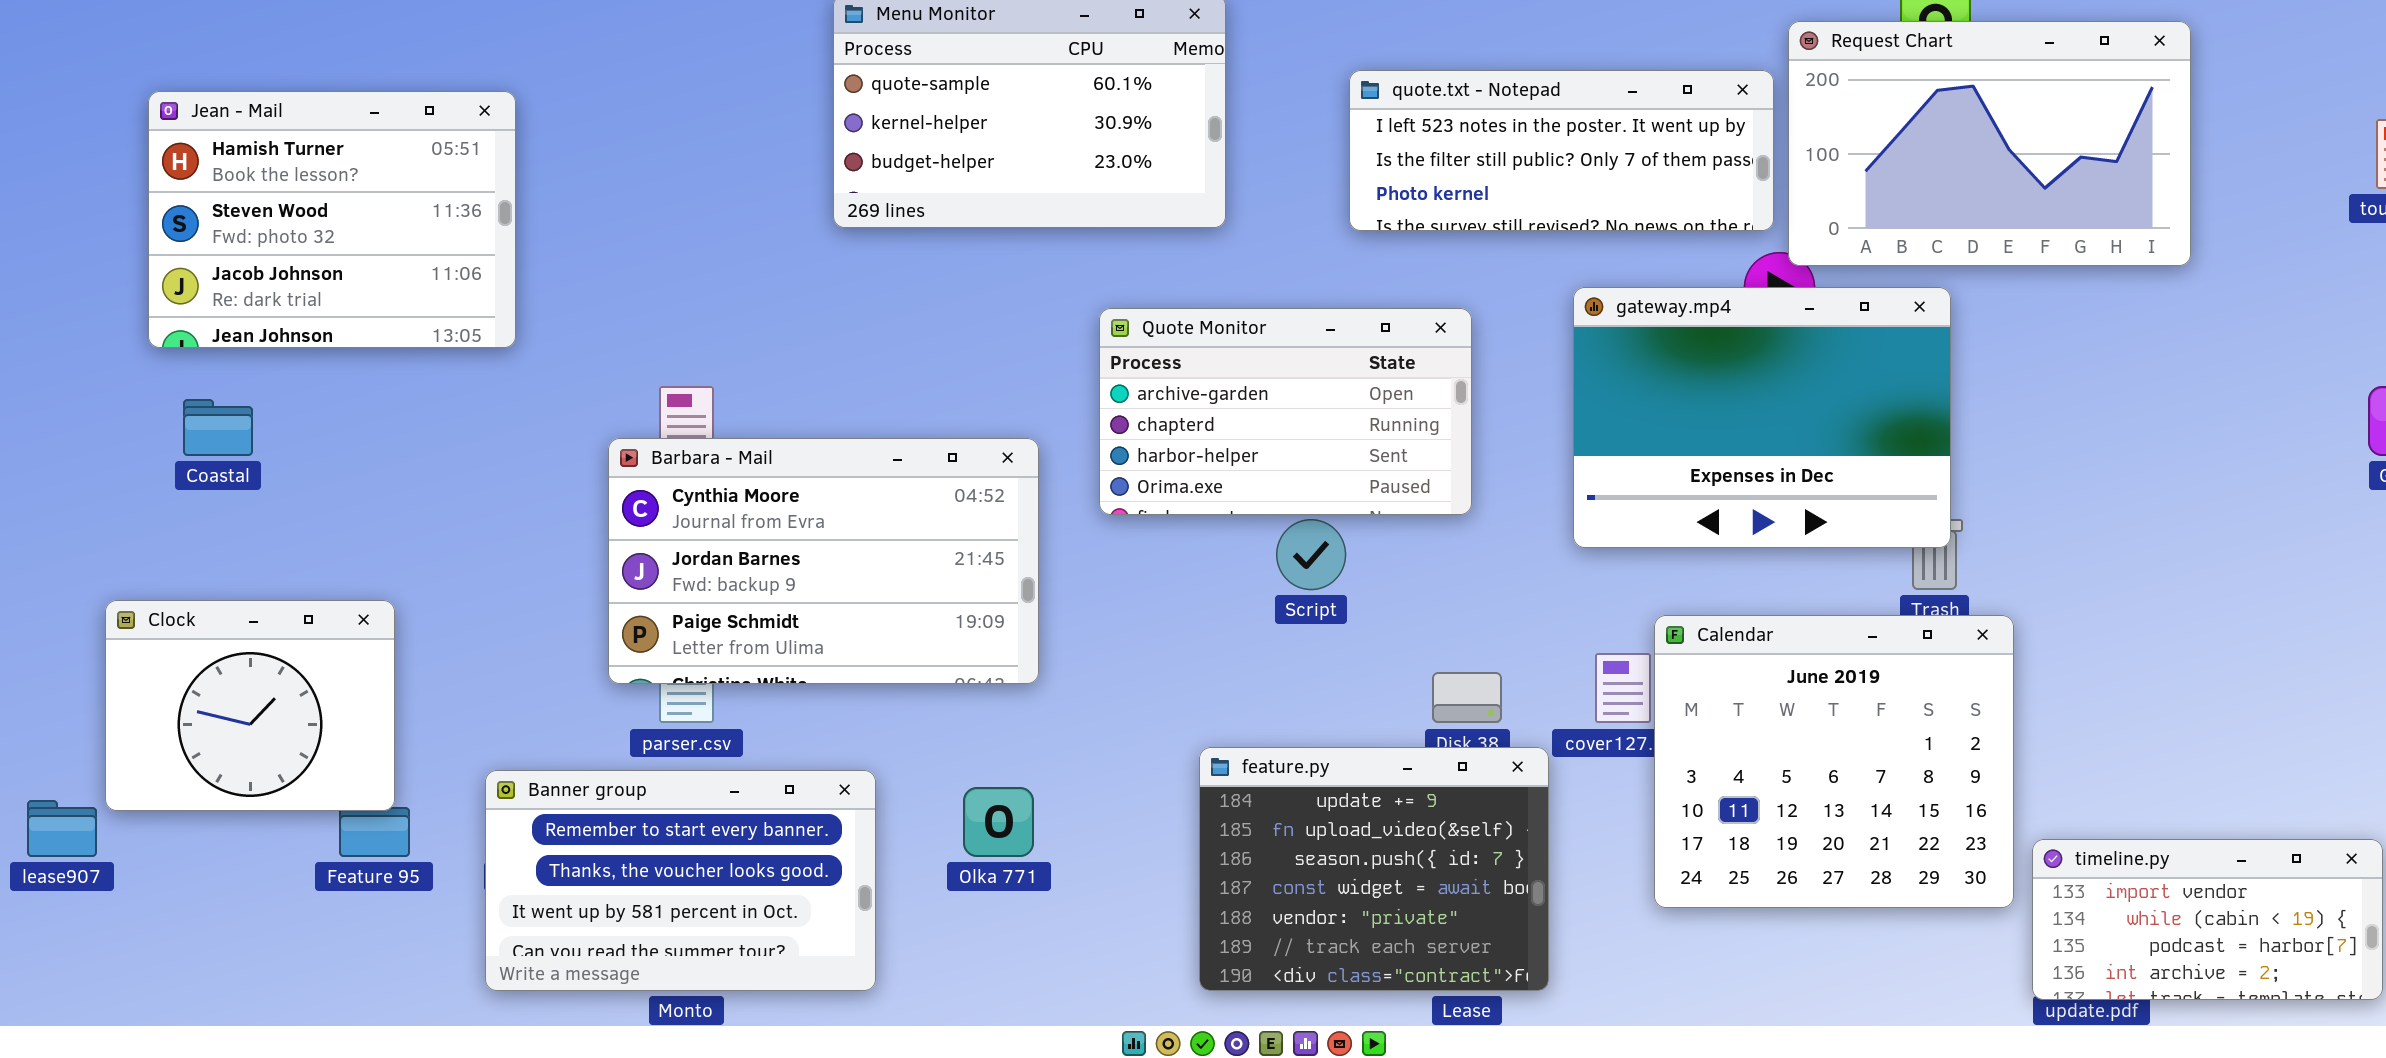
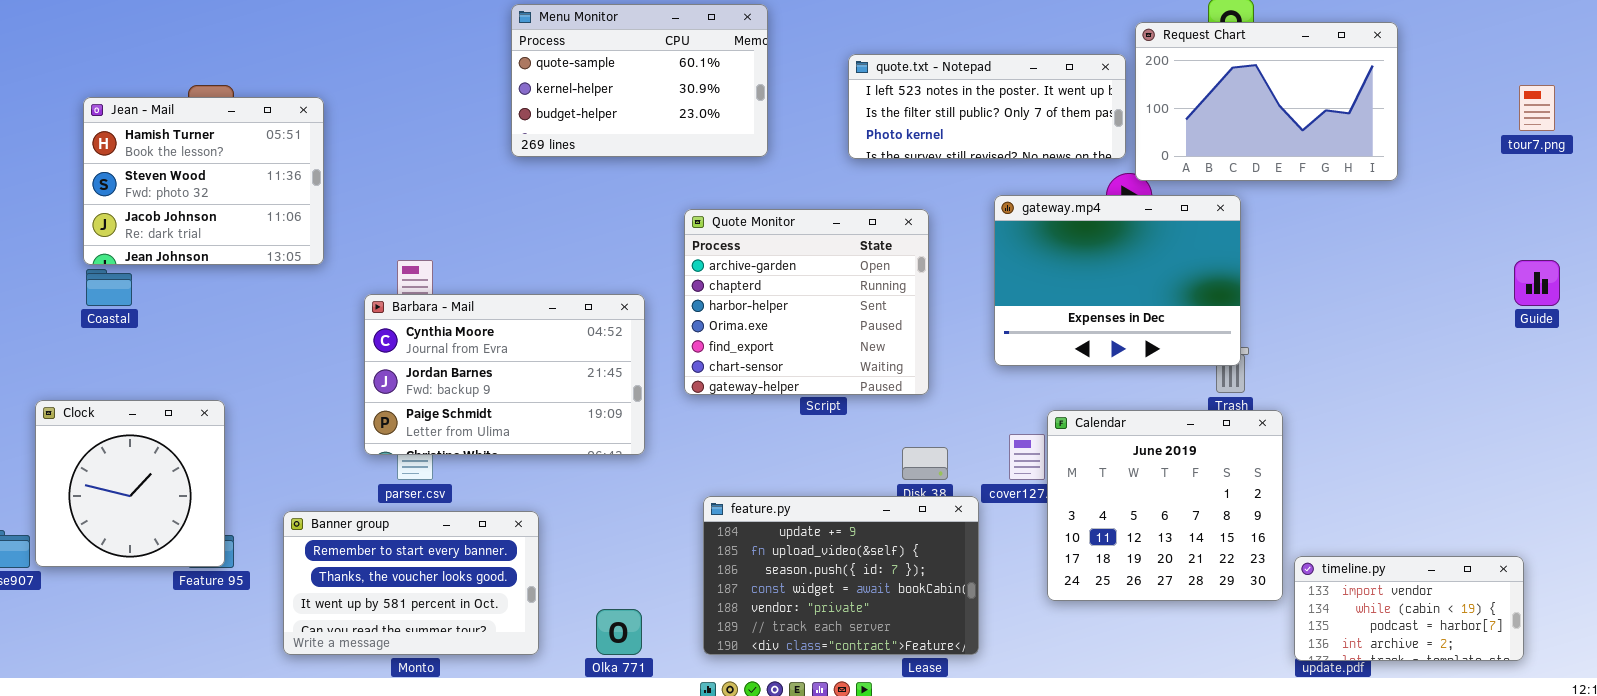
Jean - Mail: [148,91,516,348] -> [83,97,324,265], moved
Quote Monitor: [1099,308,1472,515] -> [684,209,929,395], resized
Clock: [105,600,395,811] -> [35,400,225,567], resized
feature.py: [1199,747,1549,991] -> [703,496,979,655], resized
Olka 771: [963,787,1034,857] -> [596,609,642,655], moved

